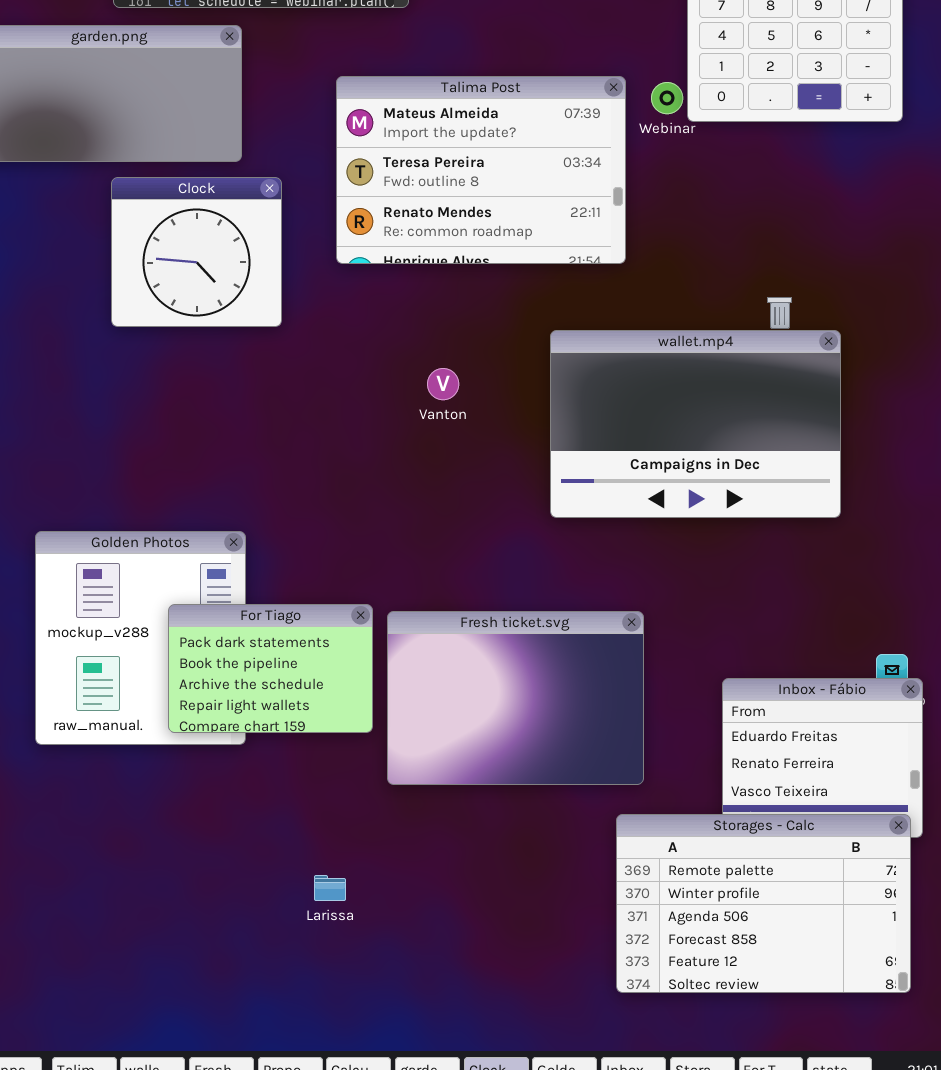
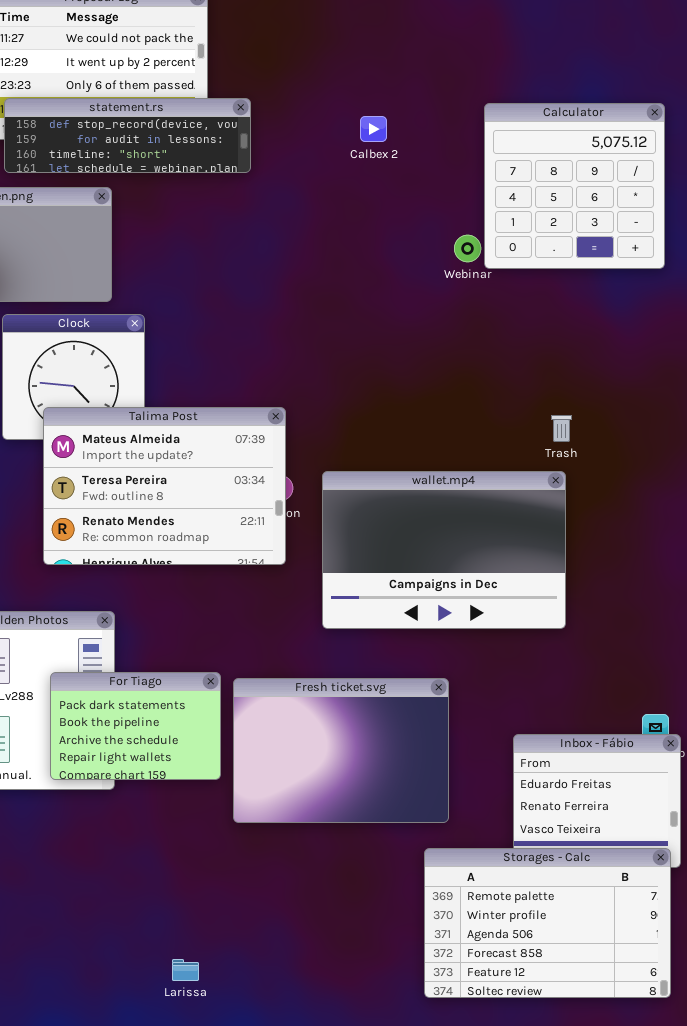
Talima Post: [336,76,626,264] -> [43,407,286,565], moved
wallet.mp4: [550,330,841,518] -> [322,471,566,629], moved
Larissa: [314,875,346,901] -> [172,959,199,981], moved

